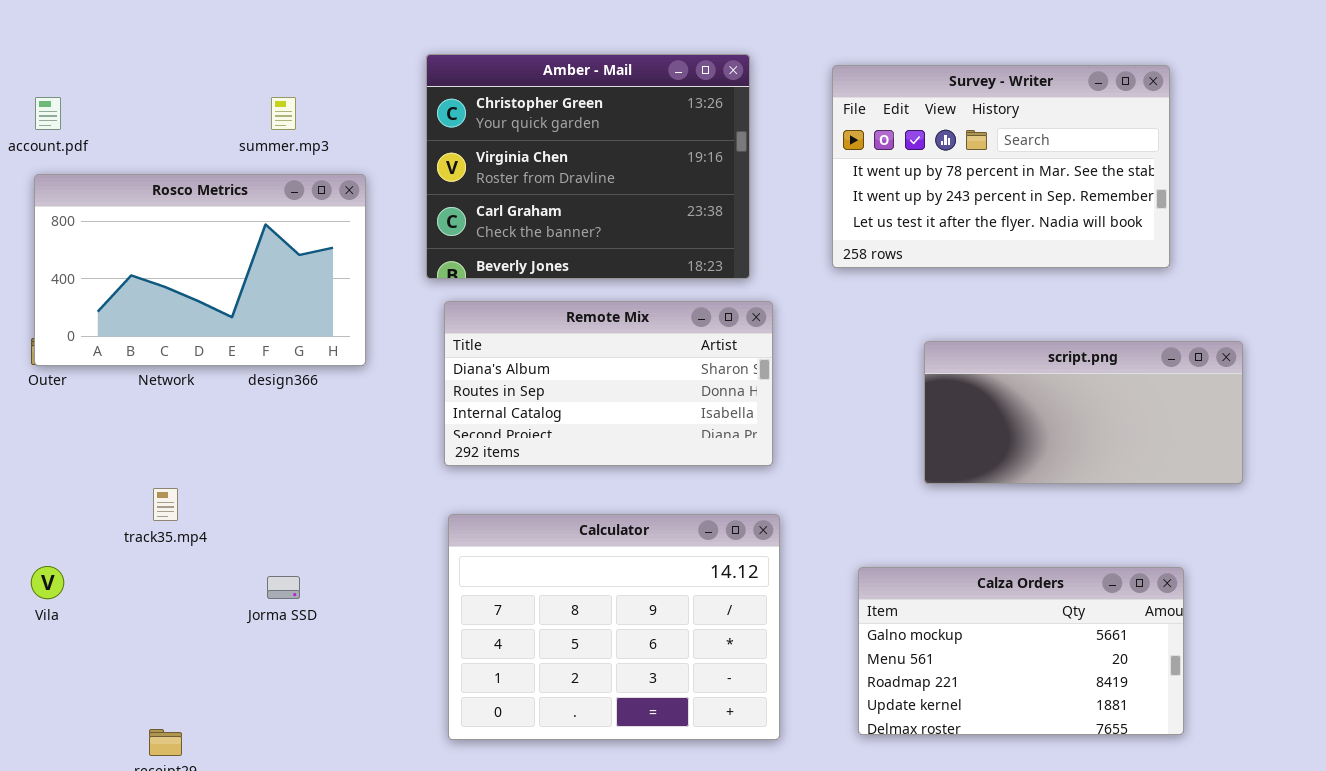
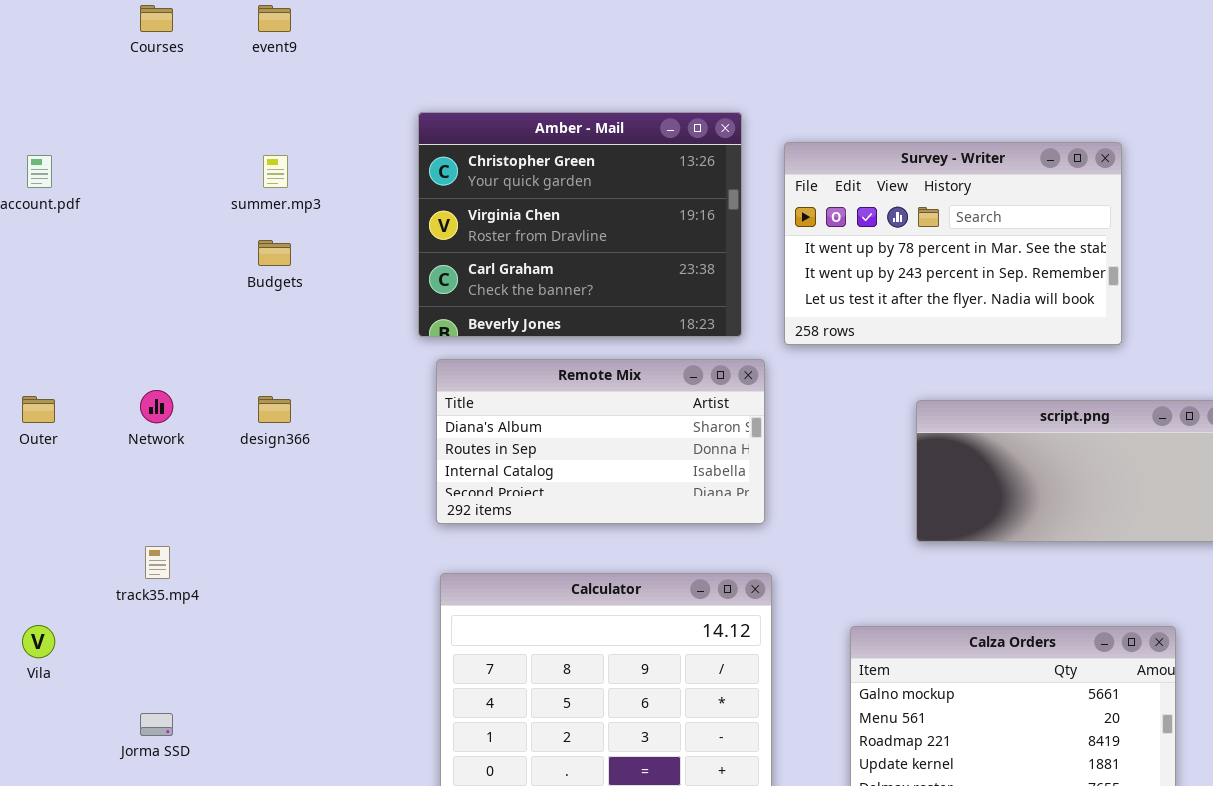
Survey - Writer: [832,65,1170,268] -> [784,142,1122,345], moved
Rosco Metrics: [34,174,366,366] -> none, closed
Jorma SSD: [267,576,300,599] -> [140,713,173,736], moved

